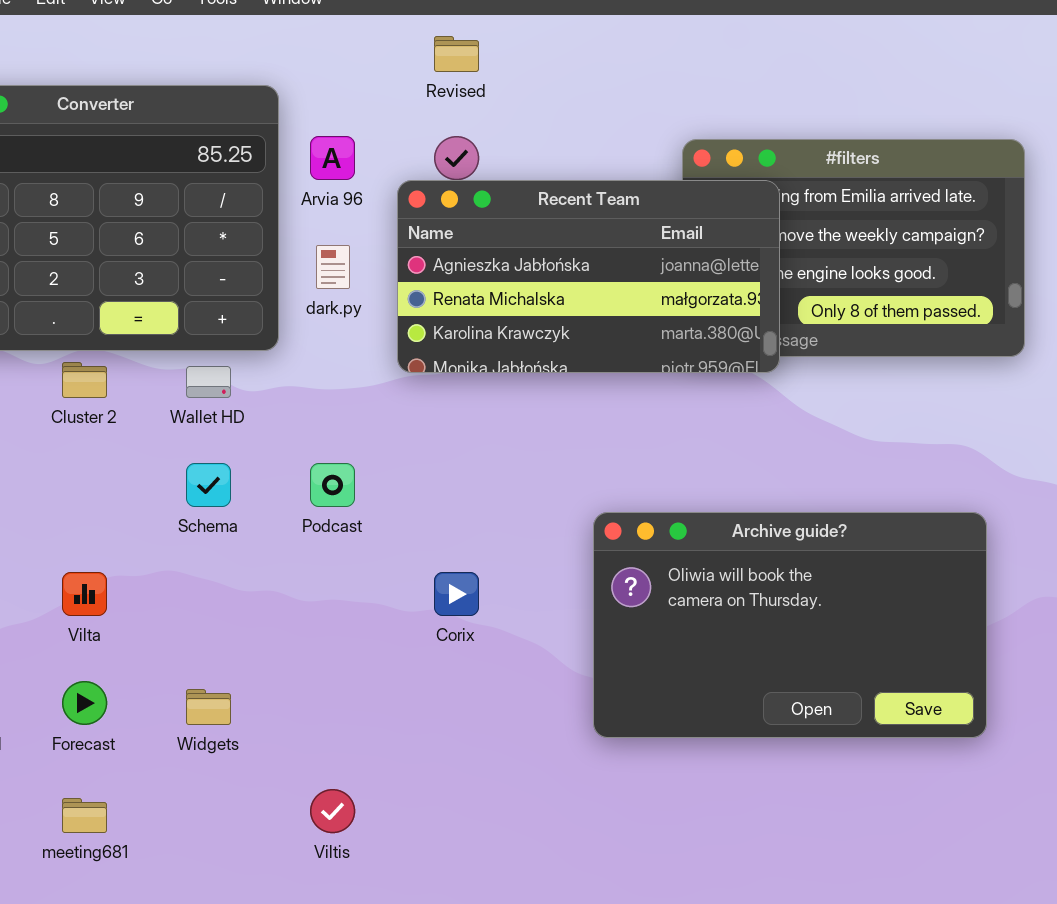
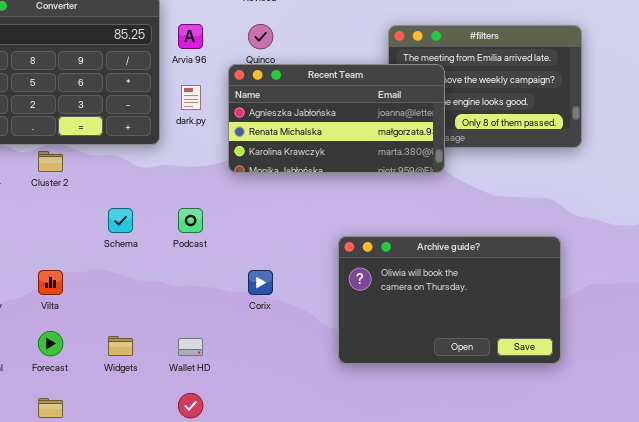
Recent Team: [397,180,780,373] -> [228,64,445,173], moved
Wallet HD: [186,366,231,398] -> [178,338,203,356], moved

